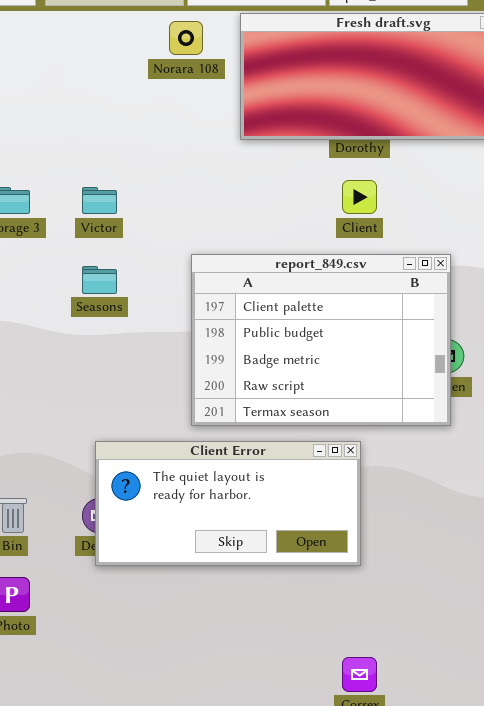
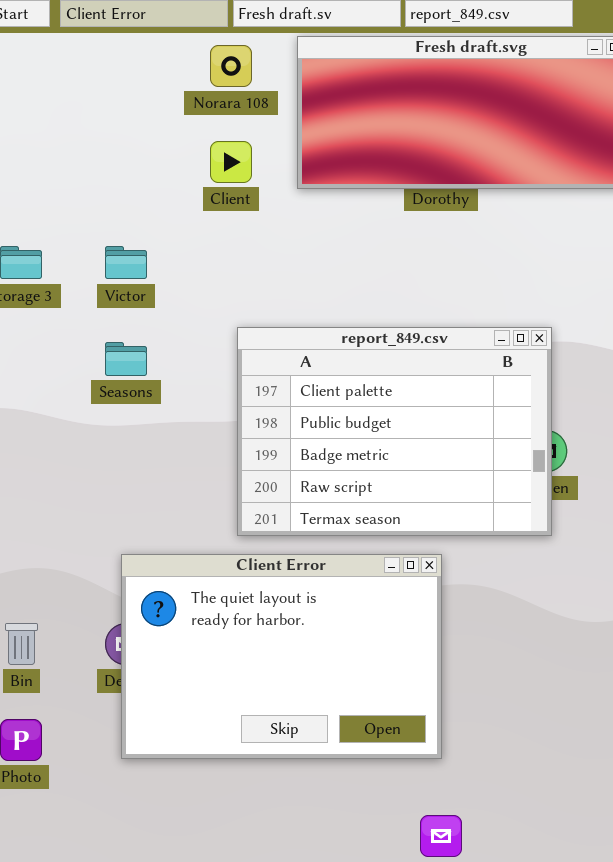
Client: [342,180,377,214] -> [210,141,252,183], moved
Client Error: [95,441,361,566] -> [121,554,442,759], resized

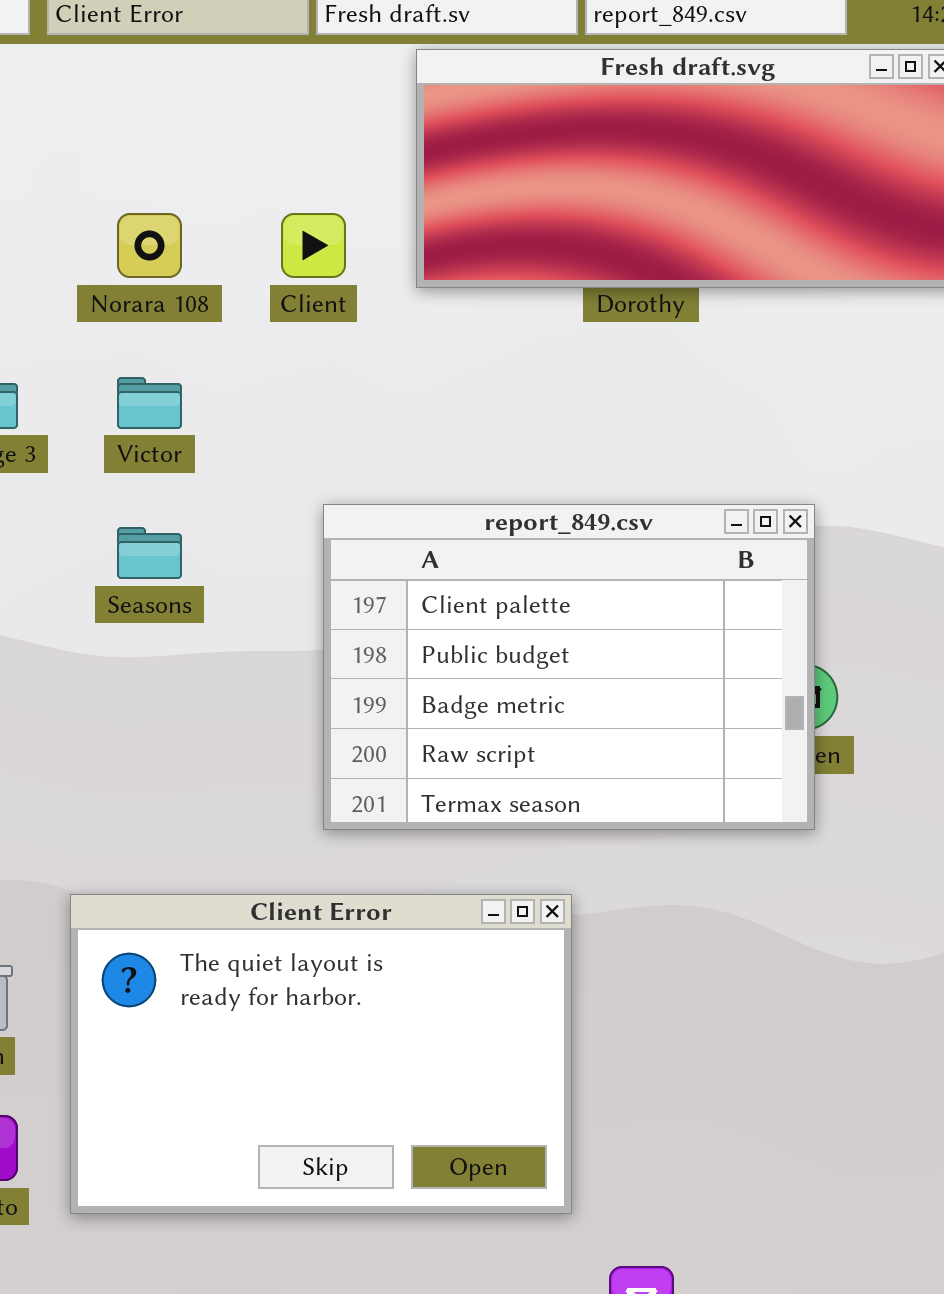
Norara 108: [210,45,252,87] -> [117,213,182,278], moved
Client Error: [121,554,442,759] -> [70,894,572,1214], moved

